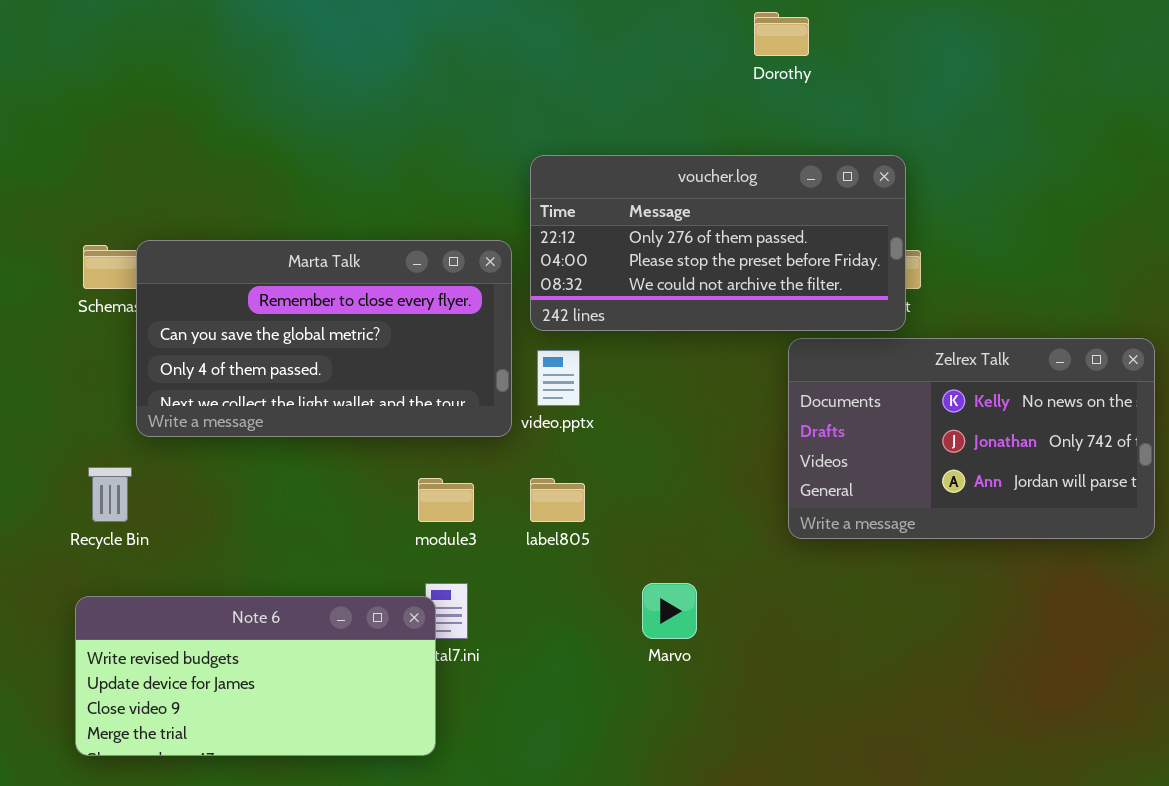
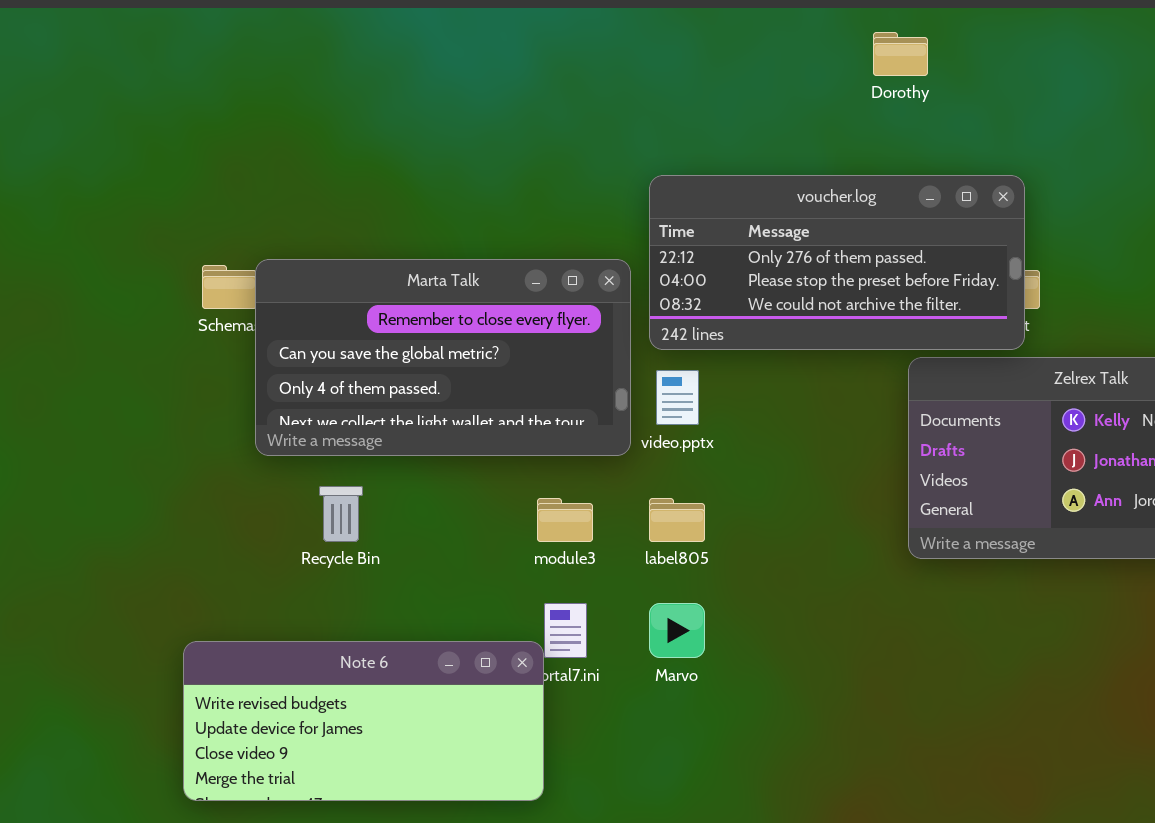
Recycle Bin: [88,467,132,522] -> [319,486,363,542], moved
Marvo: [642,583,697,639] -> [649,603,705,658], moved
Note 6: [75,596,436,756] -> [183,641,544,801], moved

